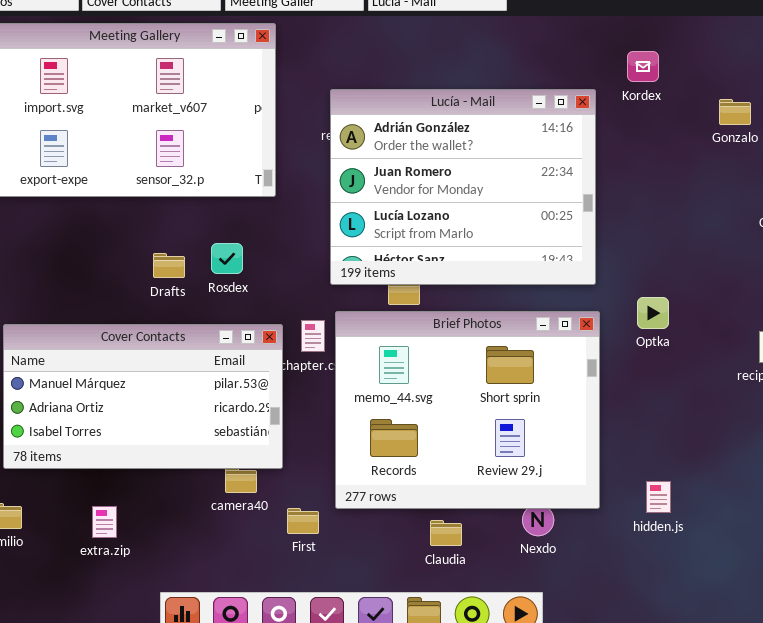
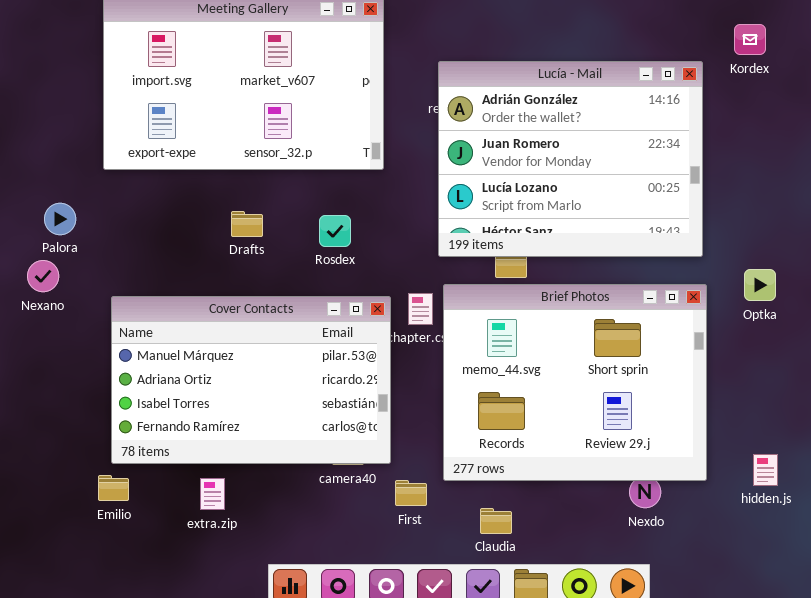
Drafts: [153,253,185,278] -> [231,211,263,237], moved
Cover Contacts: [3,324,283,469] -> [111,296,391,464], resized
Claudia: [430,520,462,546] -> [480,508,512,534], moved

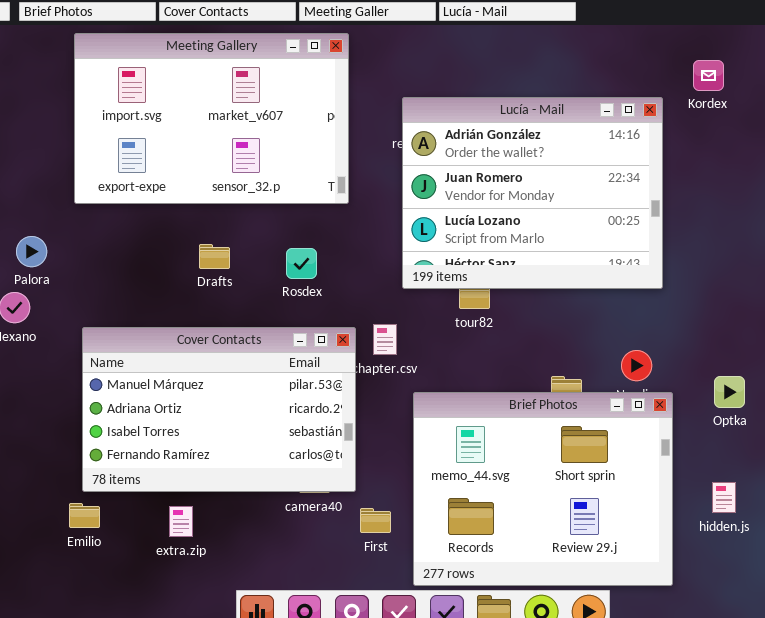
Optka: [744,269,776,301] -> [714,376,745,408], moved
Brief Photos: [443,284,707,481] -> [413,392,673,586], moved

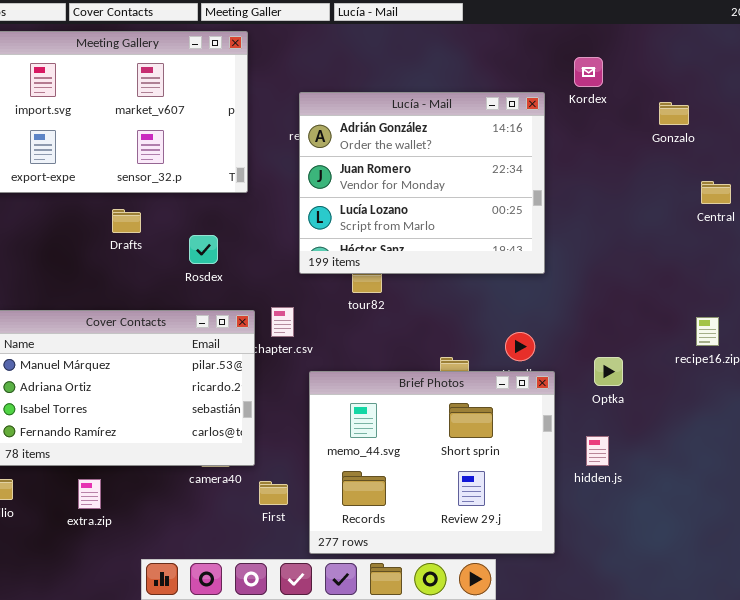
Drafts: [199,244,230,269] -> [112,209,141,233], moved
hidden.js: [712,482,736,513] -> [586,436,609,466], moved

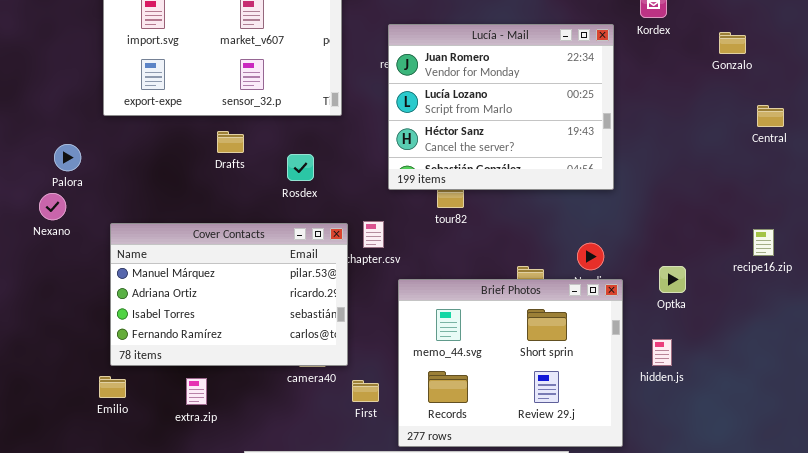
Lucía - Mail: [299,92,545,274] -> [388,24,614,190], scrolled down 1 row

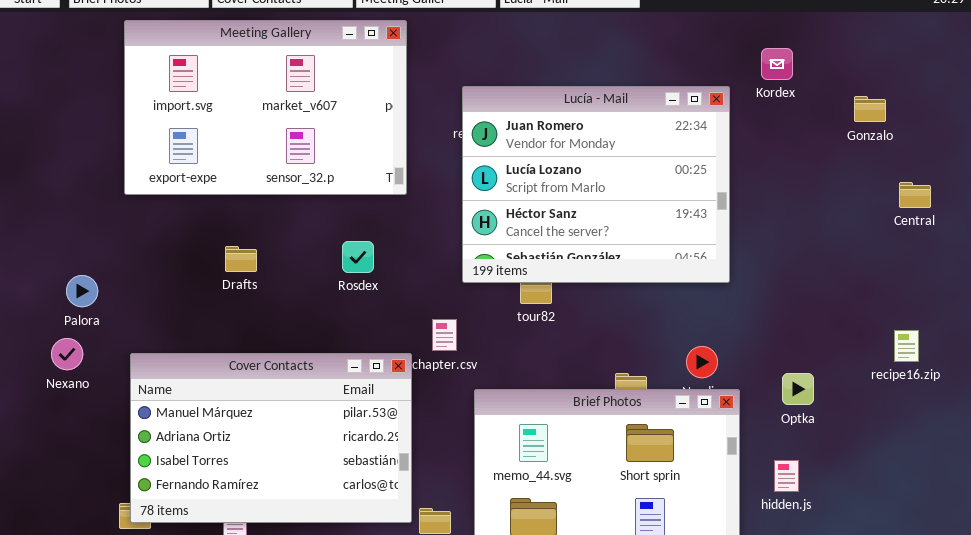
Drafts: [217,131,244,153] -> [225,246,257,272], moved
Palora: [54,144,81,171] -> [66,275,98,307], moved
Nexano: [39,193,66,220] -> [51,338,83,370], moved
Cover Contacts: [110,223,348,366] -> [130,353,412,523], moved

